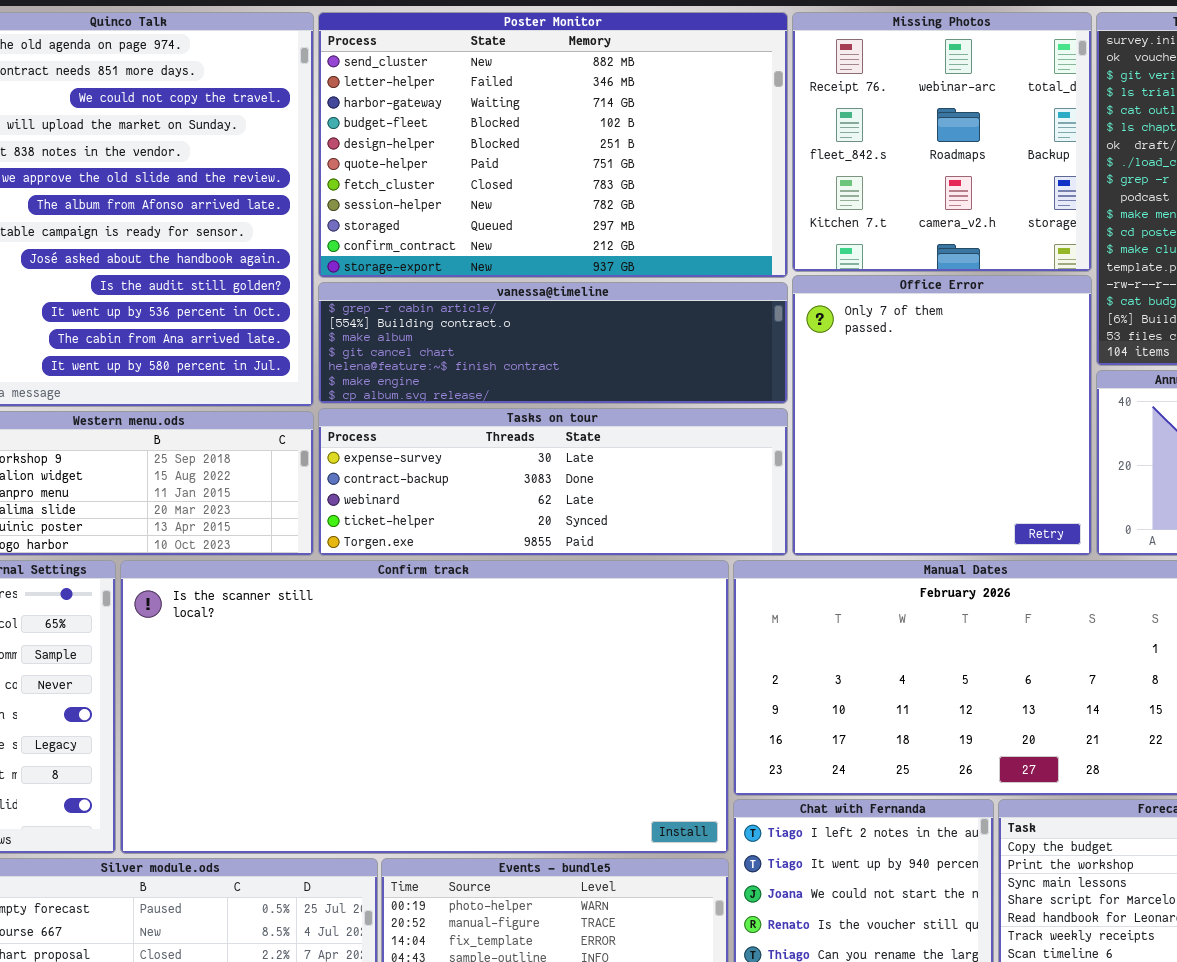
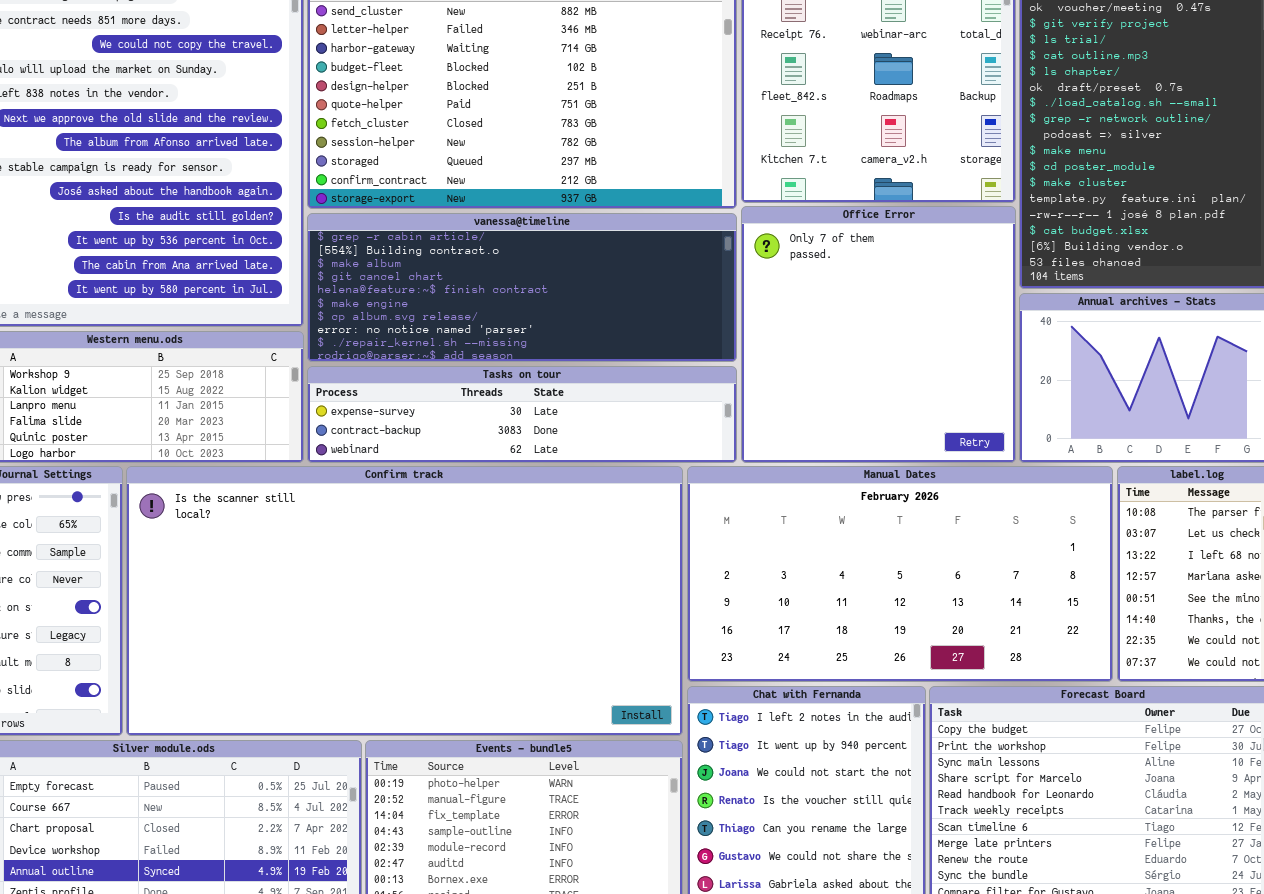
vanessa@timeline: [318,282,788,404] -> [307,213,737,362], resized
Tasks on tour: [318,408,788,556] -> [307,366,737,463], resized

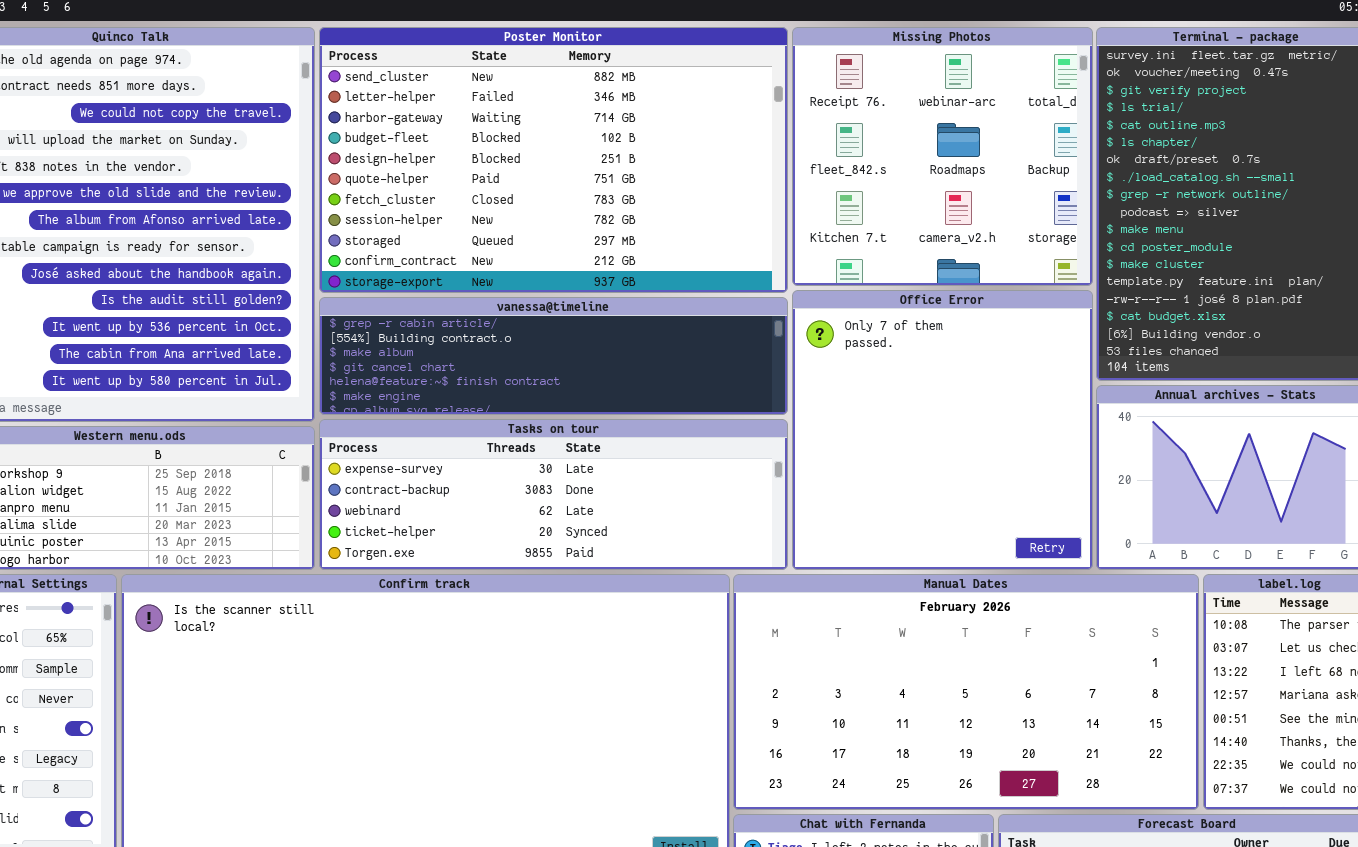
vanessa@timeline: [307,213,737,362] -> [319,297,788,415], resized
Tasks on tour: [307,366,737,463] -> [319,419,788,570], resized

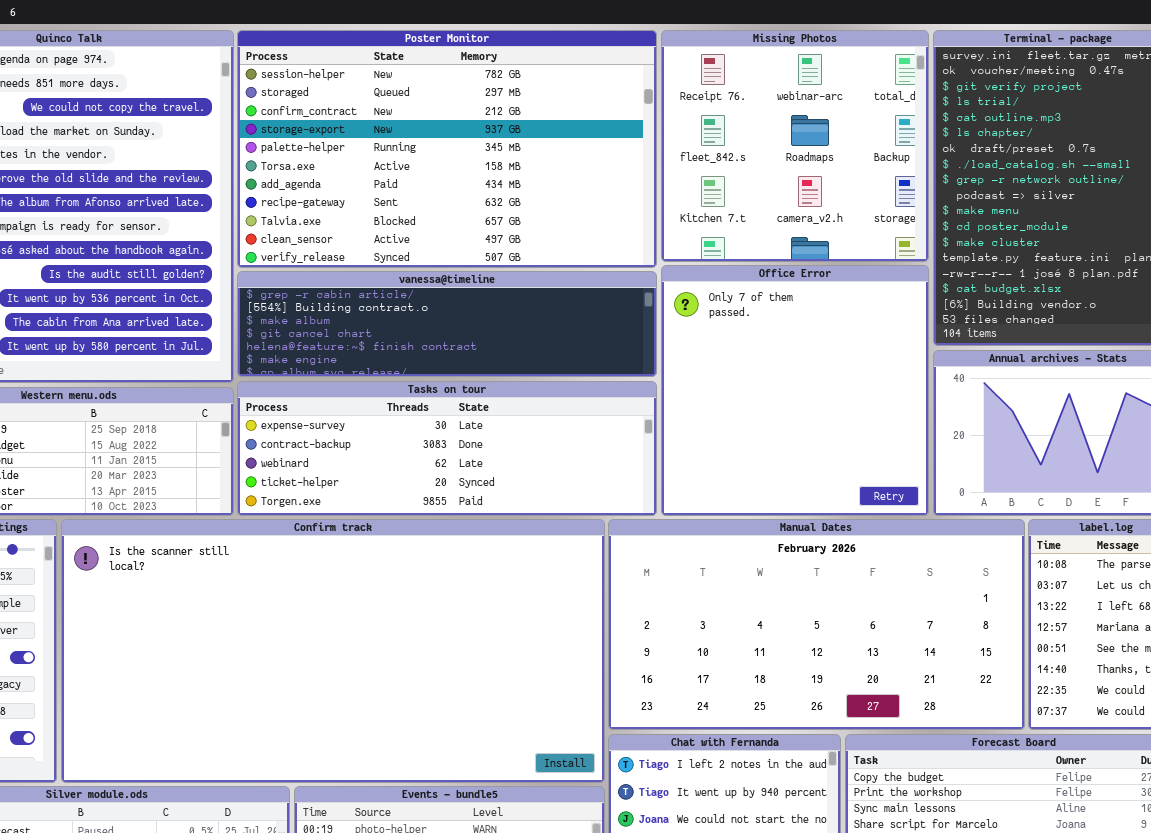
Poster Monitor: [319,27,788,293] -> [237,30,657,268], scrolled down 7 rows

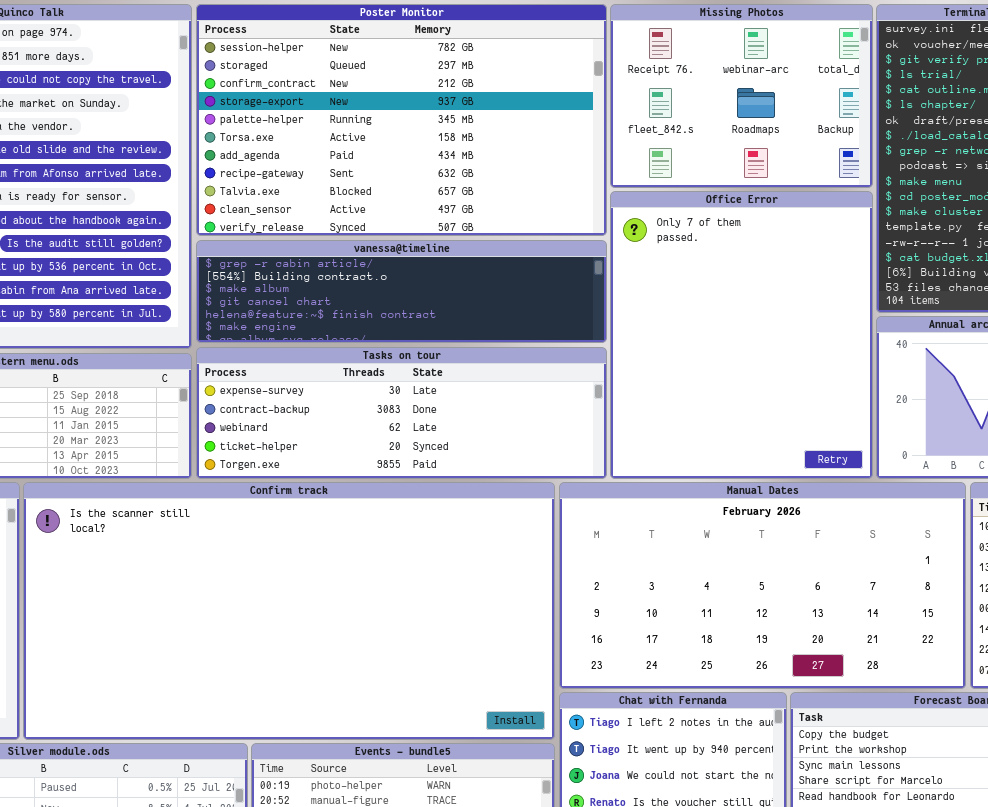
Missing Photos: [661,30,929,262] -> [610,4,873,188], resized
Office Error: [661,265,929,516] -> [610,191,873,479], resized

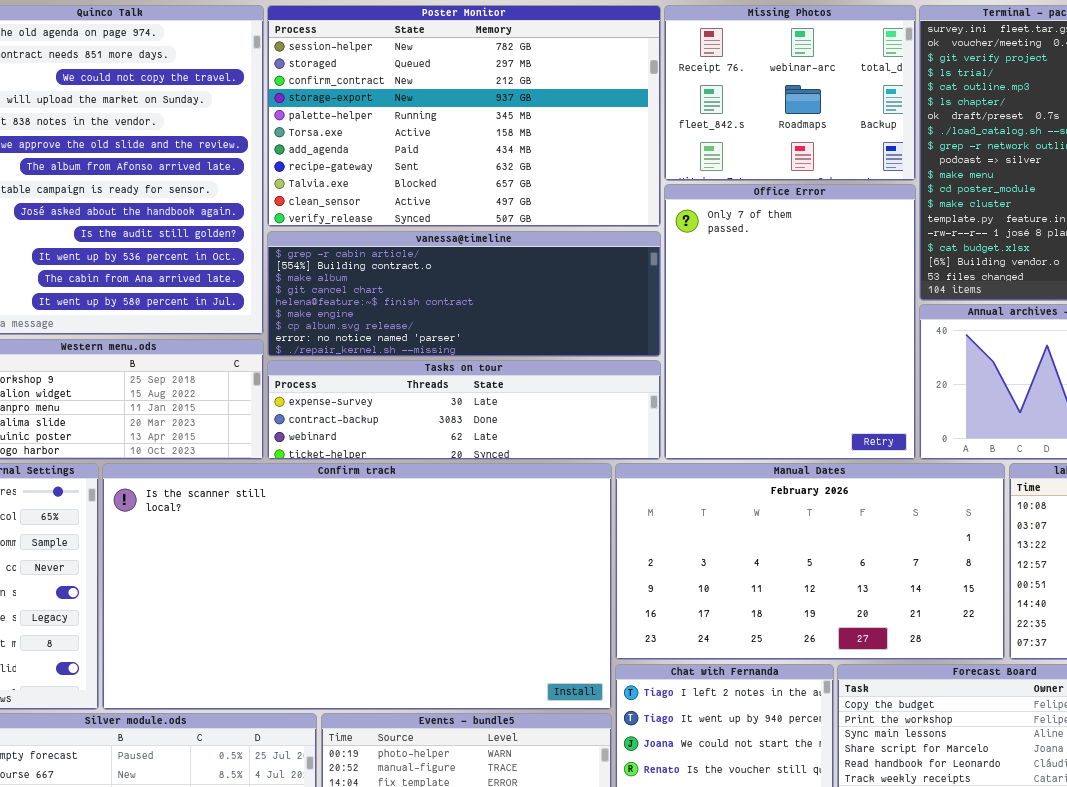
vanessa@timeline: [196,240,607,343] -> [267,231,661,357], resized
Tasks on tour: [196,347,607,479] -> [267,360,661,460], resized

